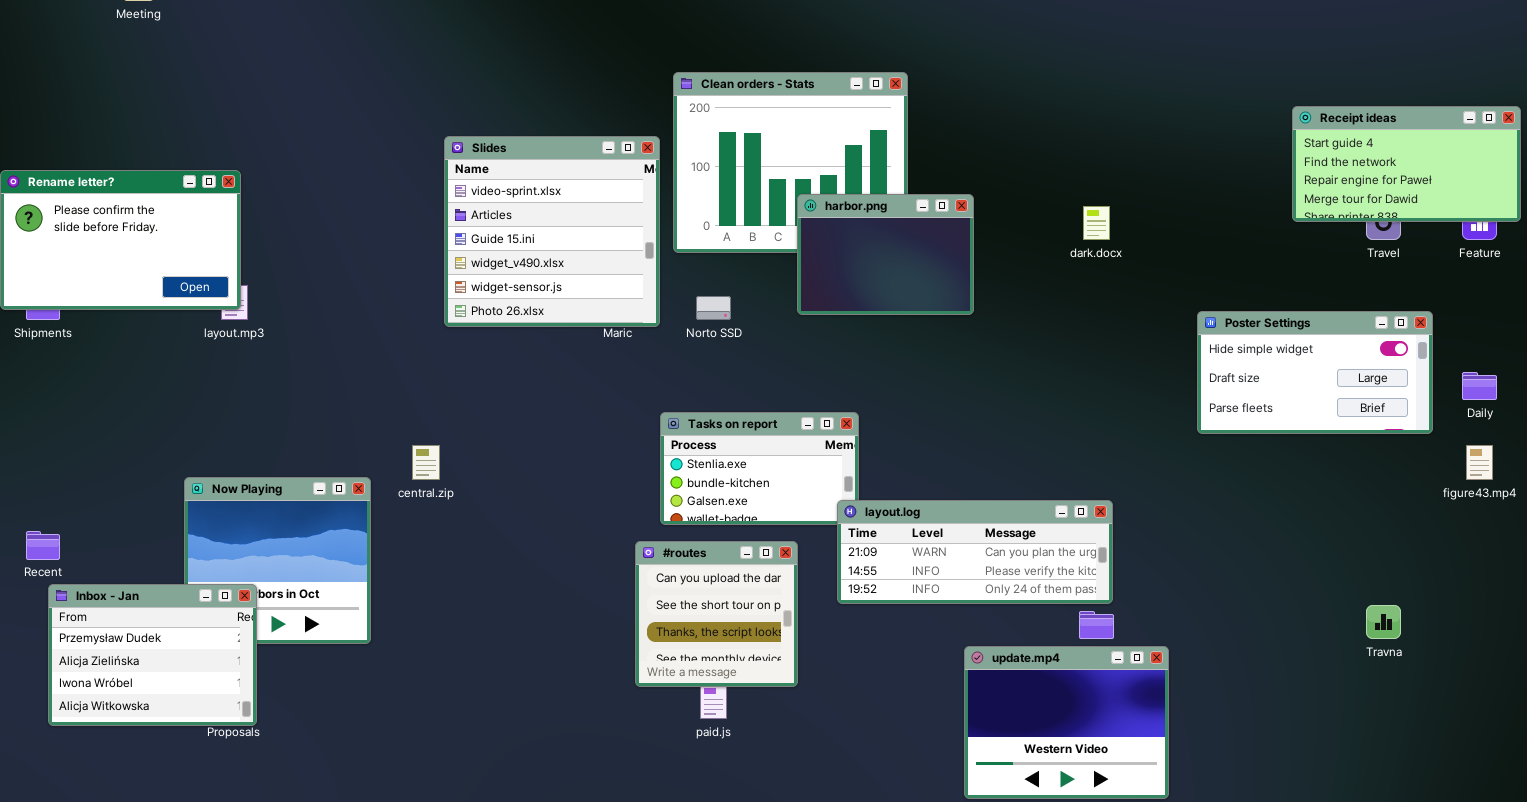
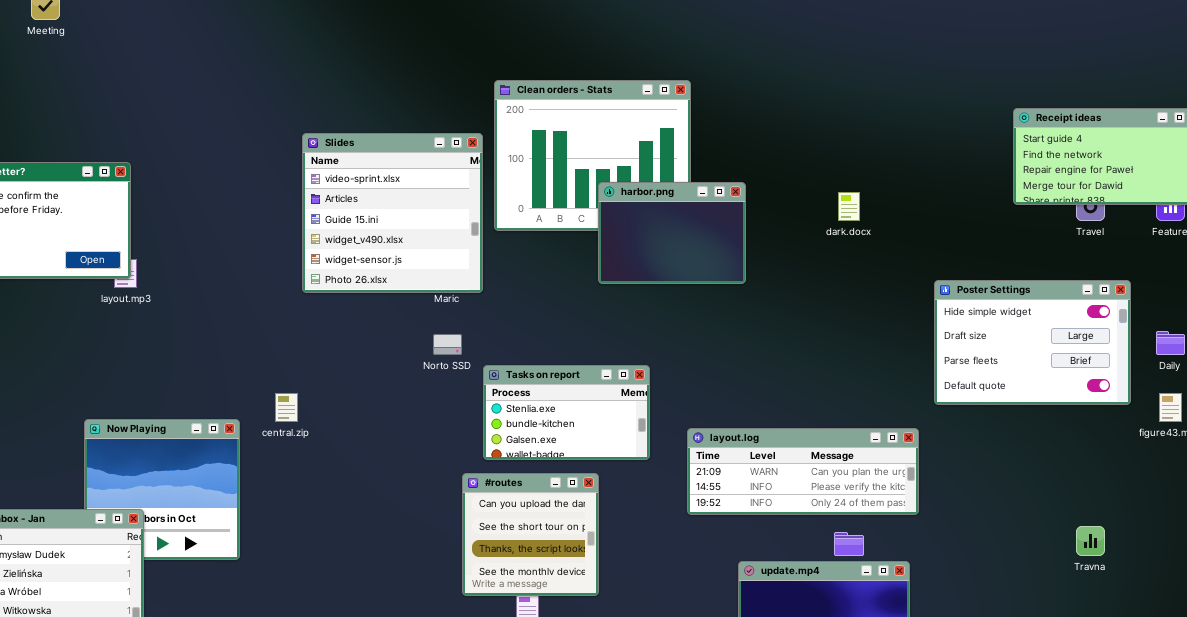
Norto SSD: [696,296,731,320] -> [433,334,462,355], moved
Poster Settings: [1197,311,1433,434] -> [934,280,1131,405], resized
layout.log: [837,500,1113,604] -> [687,428,919,515], moved

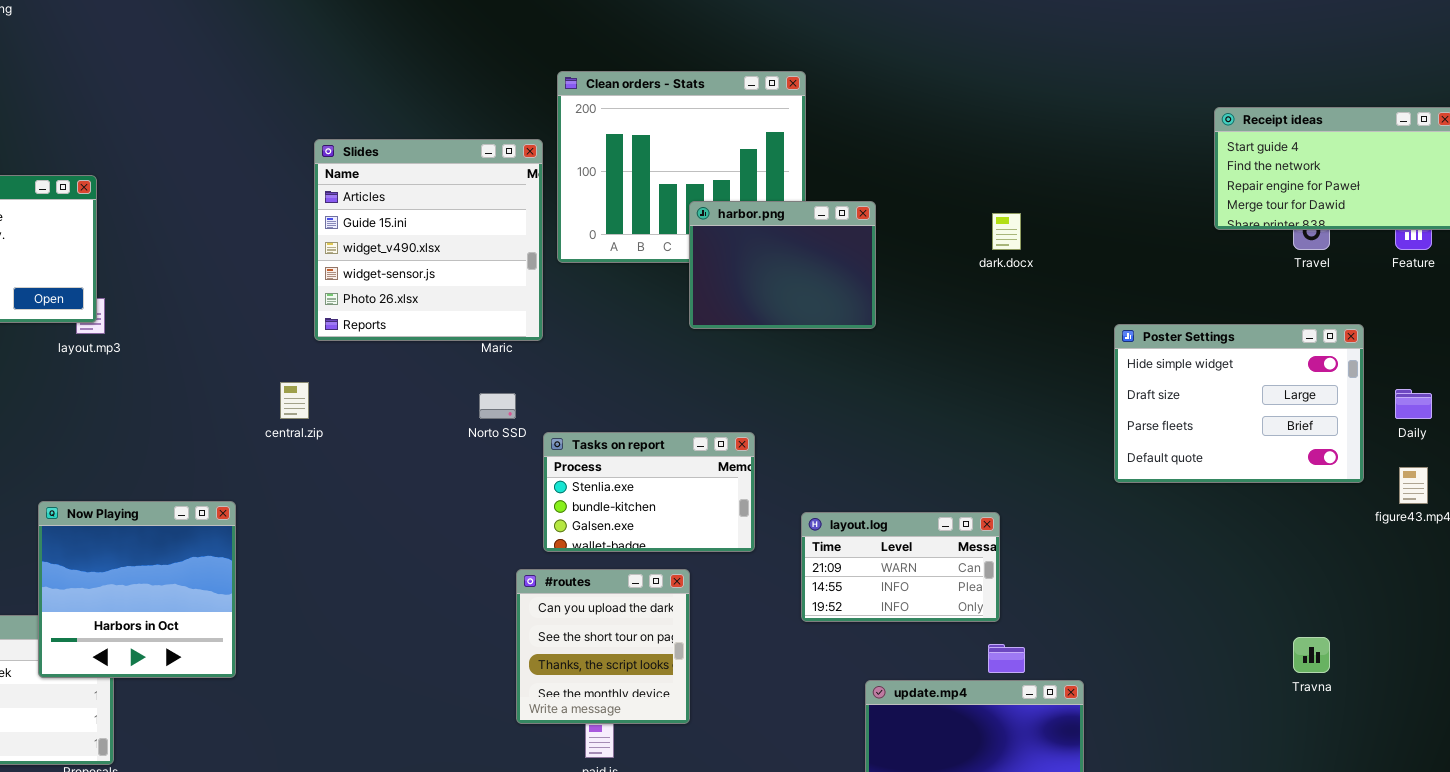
Slides: [302,133,483,293] -> [314,139,543,341], scrolled down 1 row
central.zip: [275,393,298,422] -> [280,382,309,419], moved
Now Playing: [84,419,240,560] -> [38,501,236,678], raised
layout.log: [687,428,919,515] -> [801,512,1000,622], resized

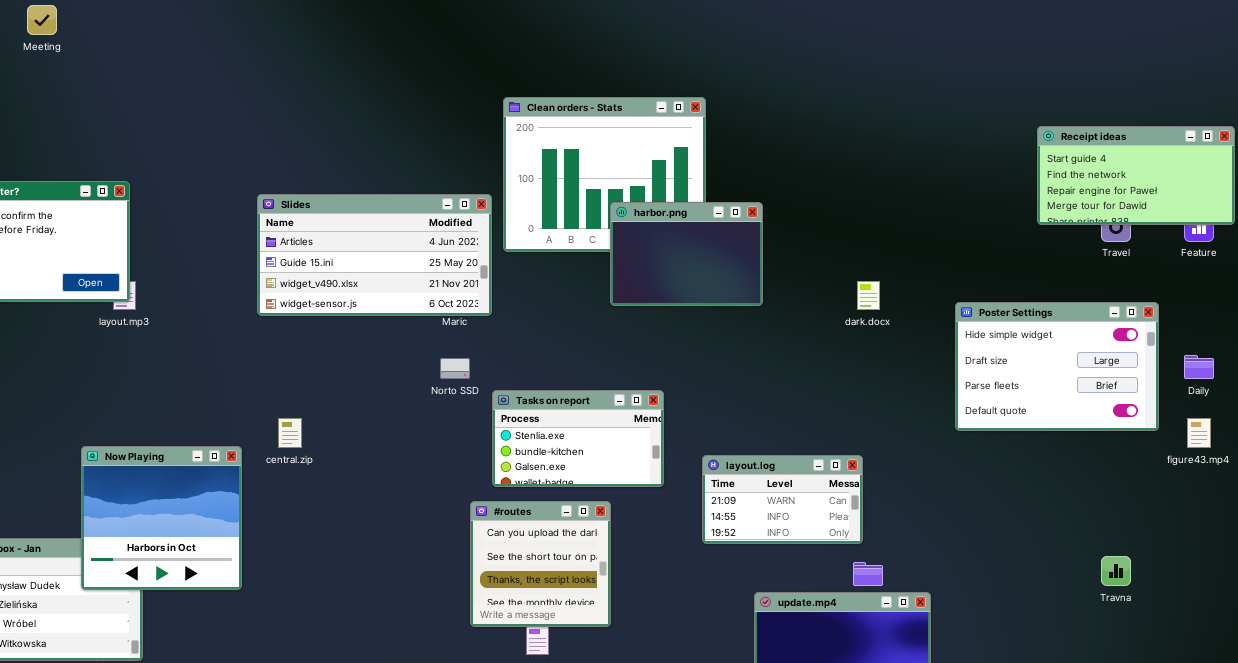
Slides: [314,139,543,341] -> [257,194,492,316], resized
dark.docx: [992,213,1021,250] -> [857,281,880,310], moved
central.zip: [280,382,309,419] -> [278,418,302,448], moved

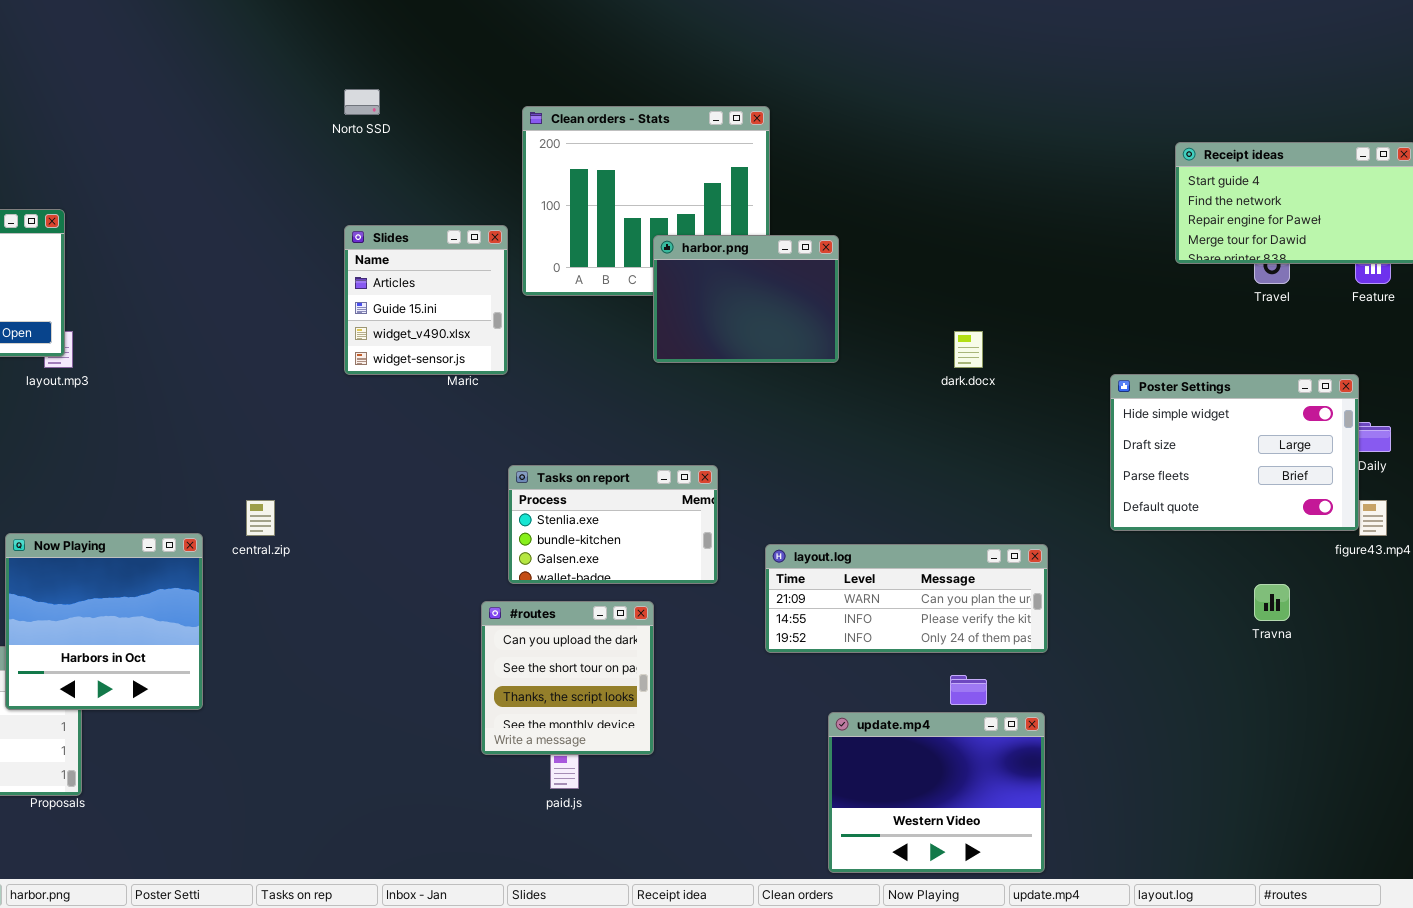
Slides: [257,194,492,316] -> [344,225,508,375], resized
Poster Settings: [955,302,1159,431] -> [1110,374,1359,531], moved
Norto SSD: [440,358,470,379] -> [344,89,380,115], moved
layout.log: [702,455,863,544] -> [765,544,1048,653], resized
Travna: [1101,556,1131,586] -> [1254,584,1290,621], moved

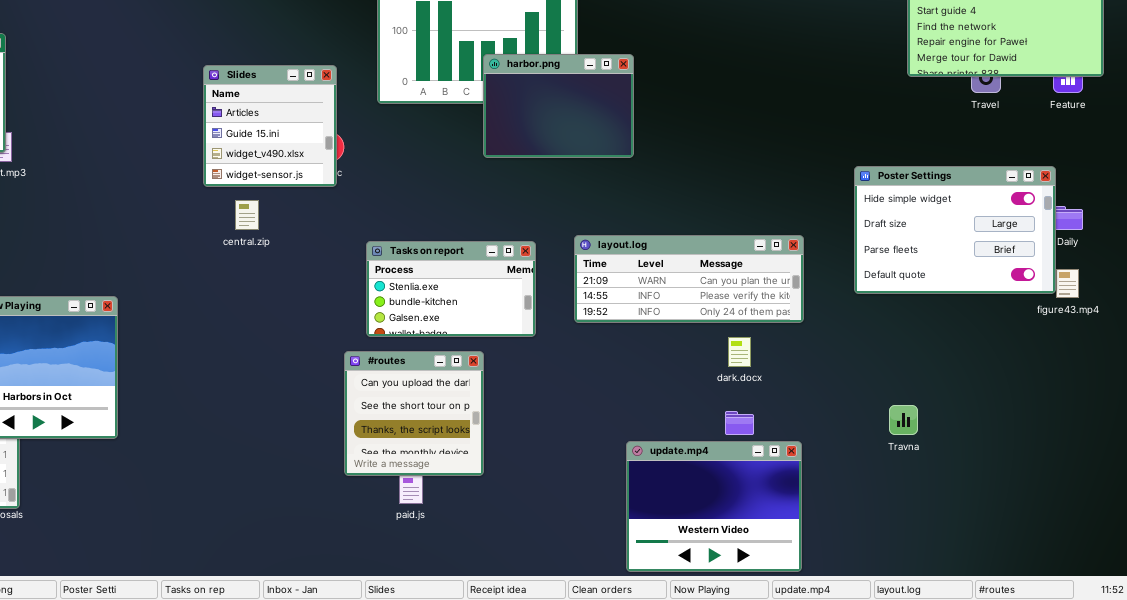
Slides: [344,225,508,375] -> [203,65,337,187], moved
dark.docx: [954,331,983,368] -> [728,337,751,367], moved
central.zip: [246,500,275,536] -> [235,200,259,230], moved
layout.log: [765,544,1048,653] -> [574,235,804,323], moved
Travna: [1254,584,1290,621] -> [889,405,918,435], moved

